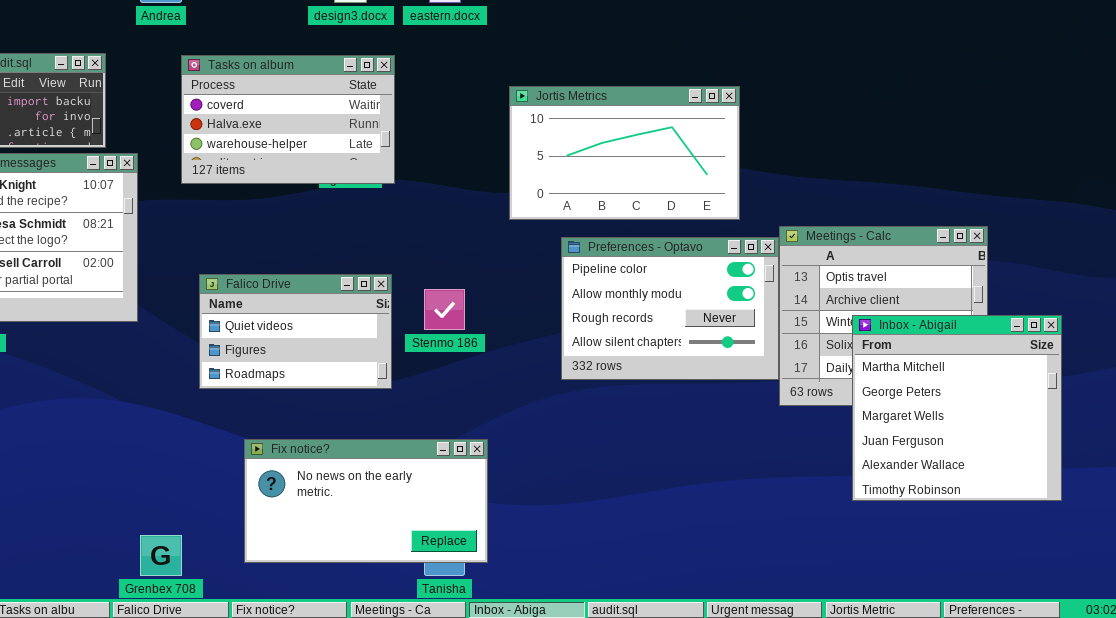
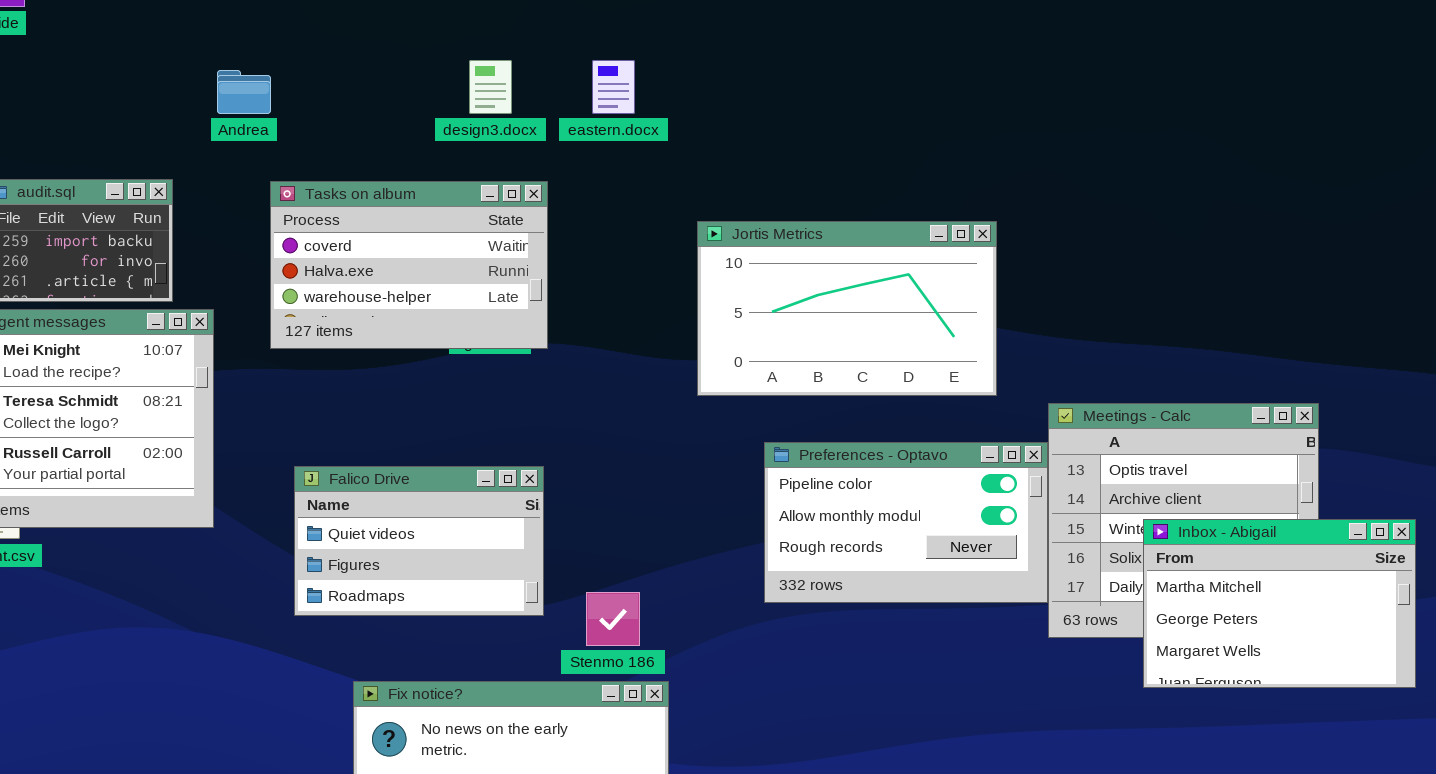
Preferences - Optavo: [561,237,779,380] -> [764,442,1048,603], resized
Stenmo 186: [424,289,465,330] -> [586,592,640,646], moved
Inbox - Abigail: [852,315,1062,501] -> [1143,519,1416,688], resized

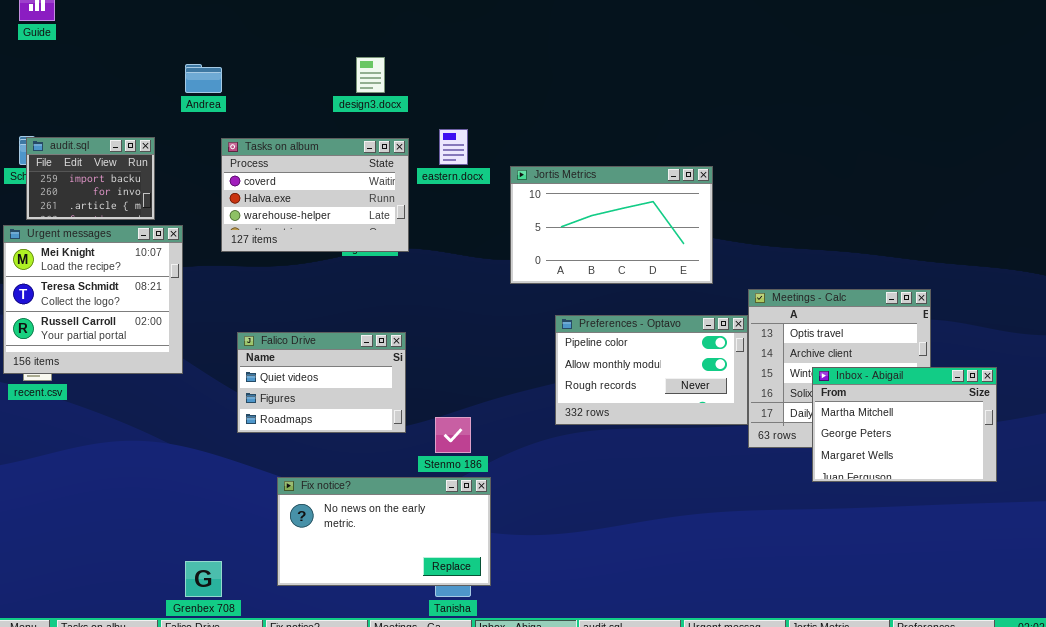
eastern.docx: [592,60,635,114] -> [439,129,468,165], moved

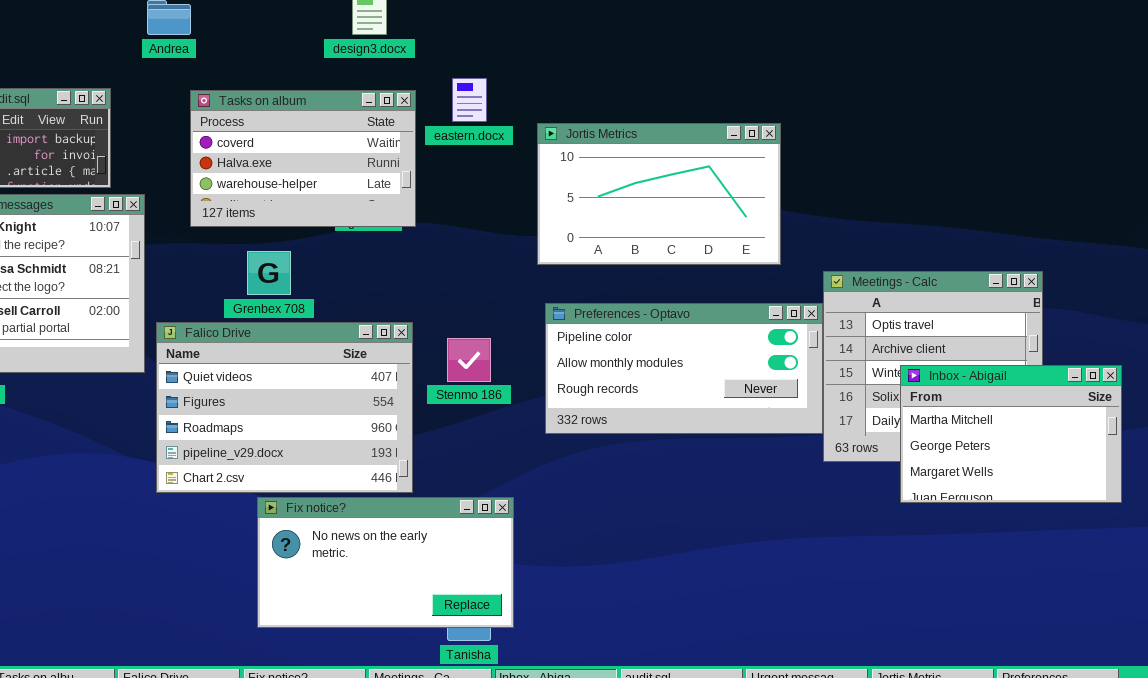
Preferences - Optavo: [555,315,748,425] -> [545,303,823,434], resized
Falico Drive: [237,332,406,433] -> [156,322,413,493], resized
Stenmo 186: [435,417,471,453] -> [447,338,491,382], moved
Grenbex 708: [185,561,222,597] -> [247,251,291,295], moved

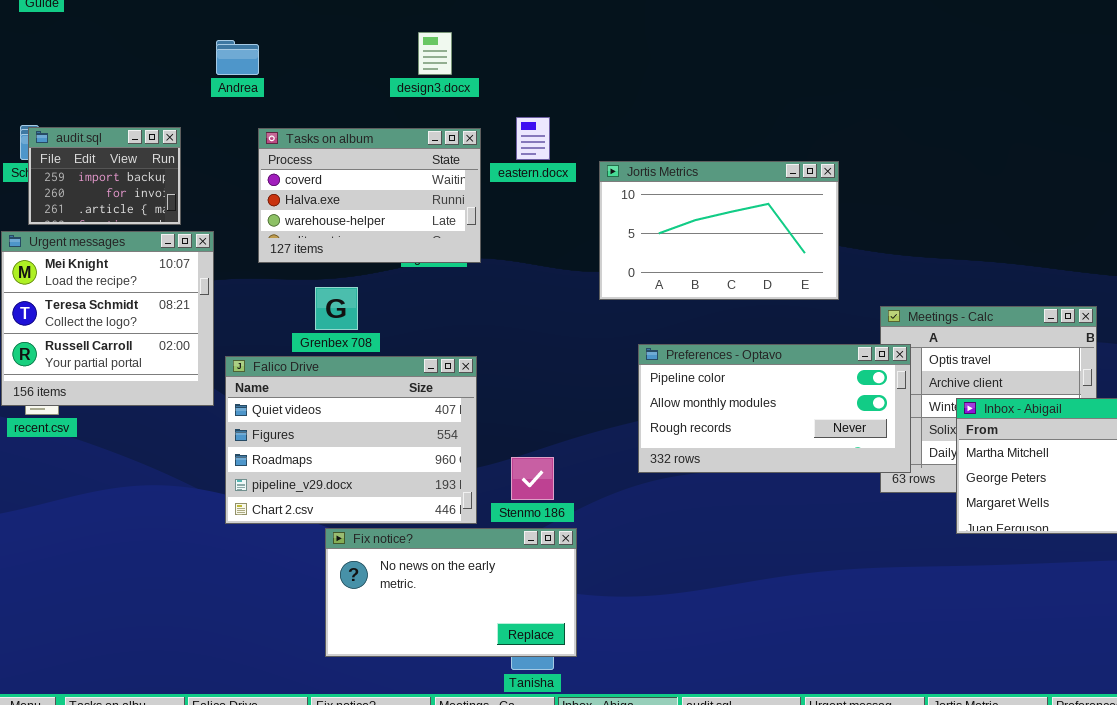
Preferences - Optavo: [545,303,823,434] -> [638,344,911,473], moved
Stenmo 186: [447,338,491,382] -> [511,457,554,500], moved

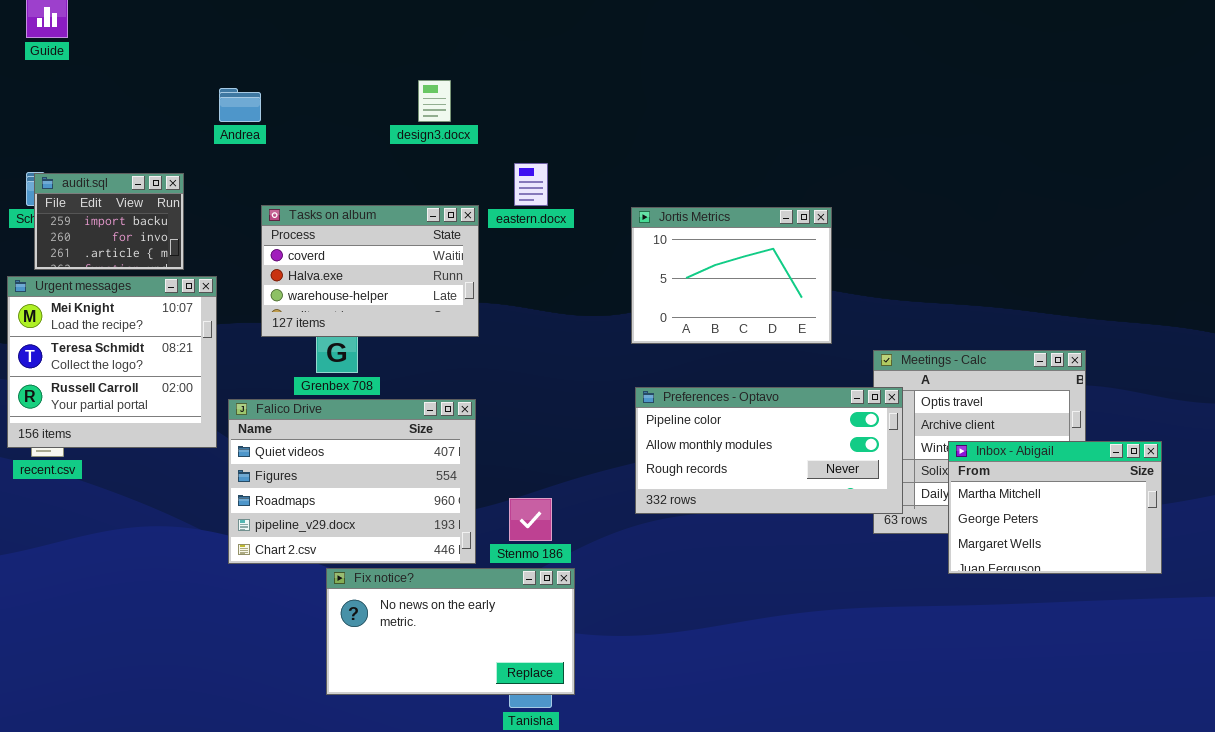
Tasks on album: [258,128,481,263] -> [261,205,479,337], moved
Jortis Metrics: [599,161,839,300] -> [631,207,832,344], resized

